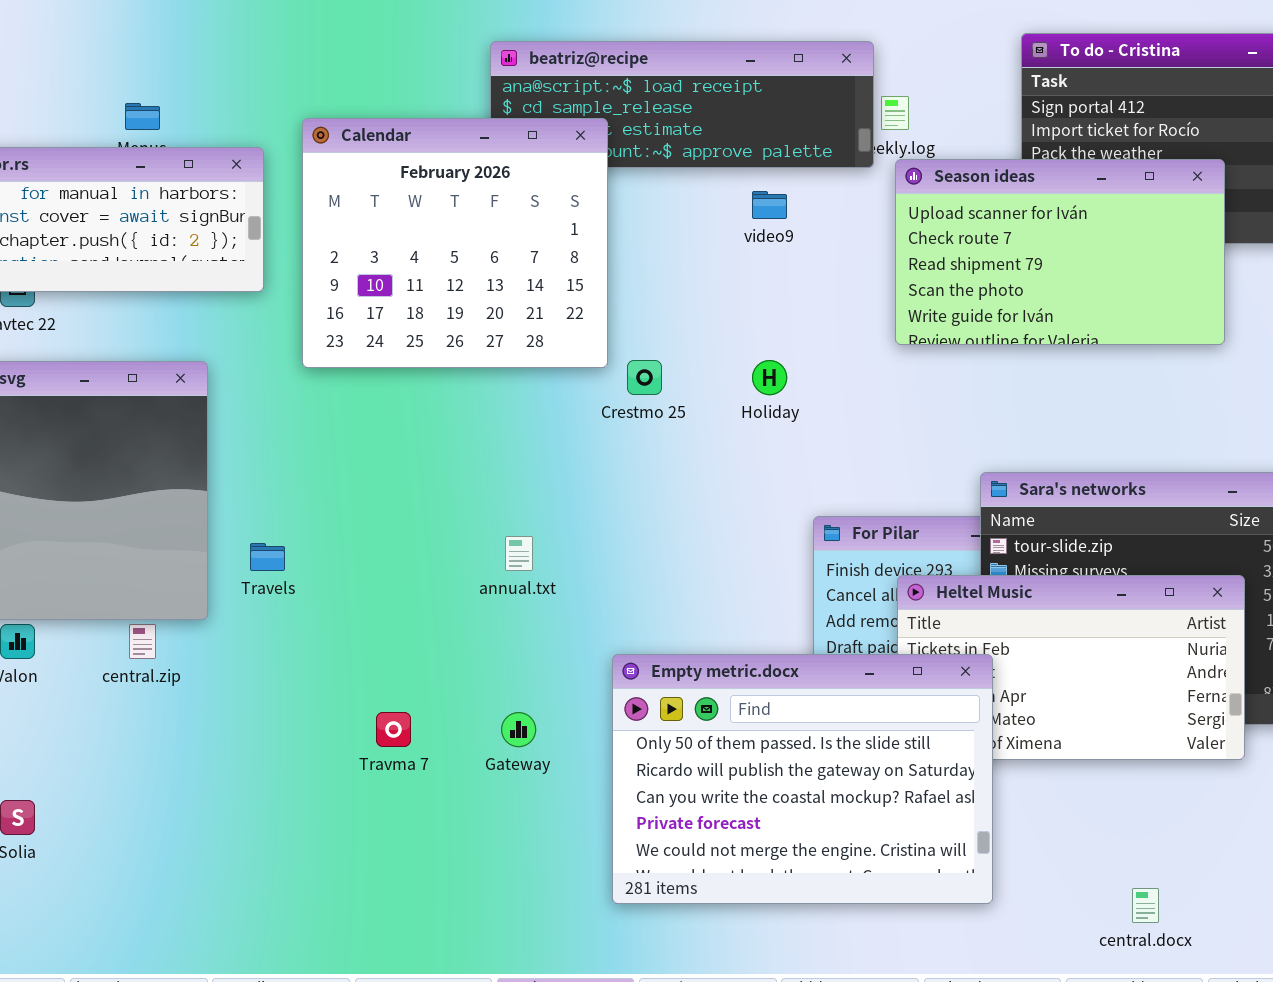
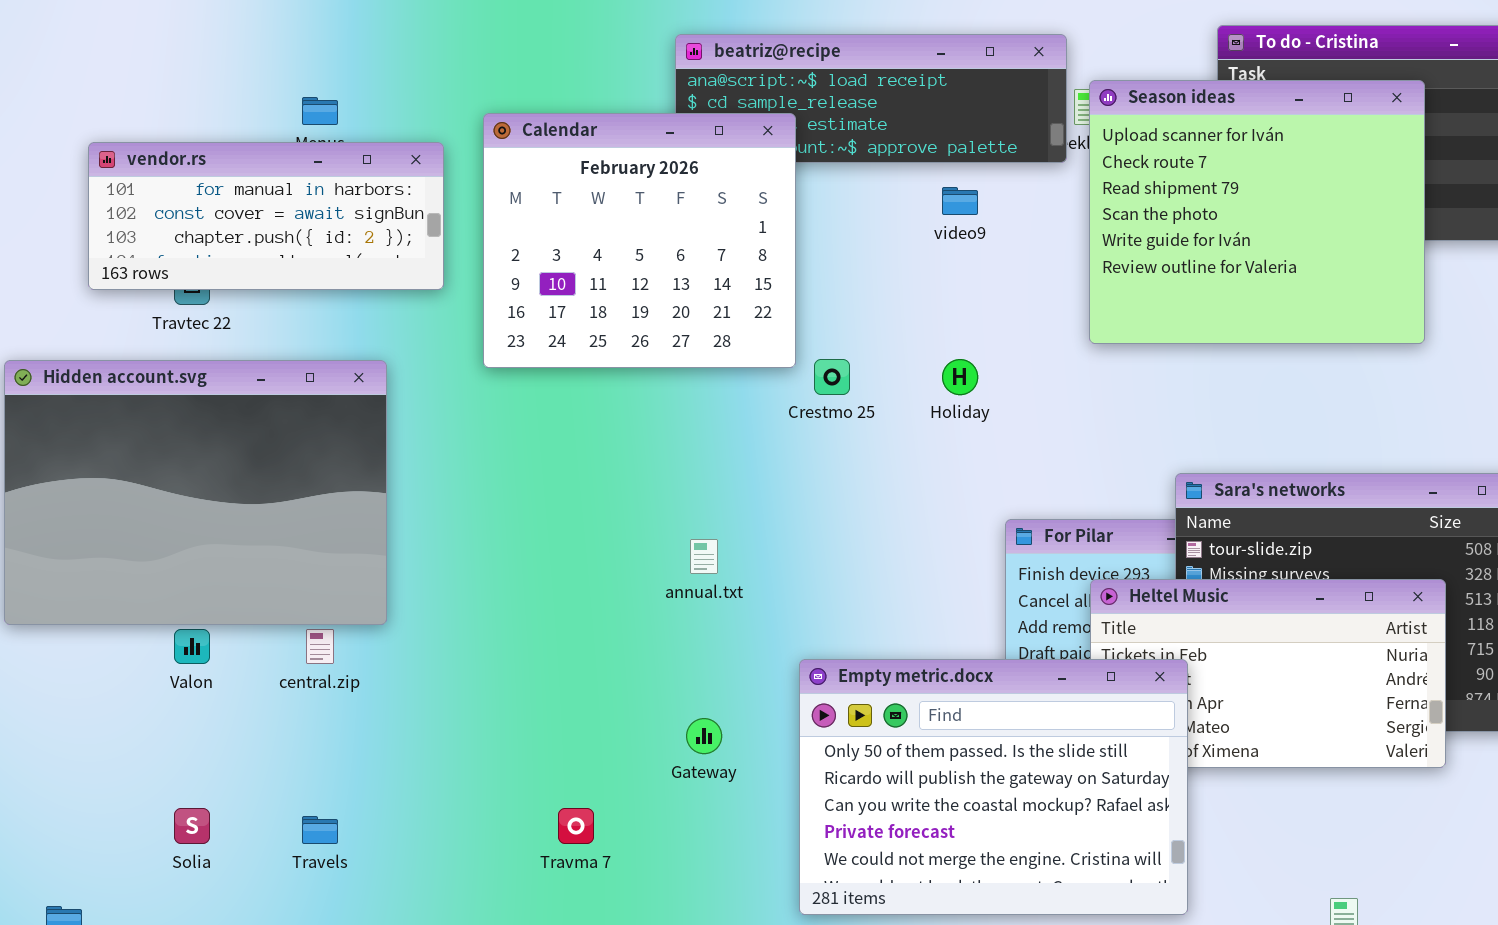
Season ideas: [895,159,1225,345] -> [1089,80,1425,344], resized
Travels: [250,543,285,571] -> [302,816,338,844], moved
Travma 7: [376,712,411,747] -> [558,808,594,844], moved

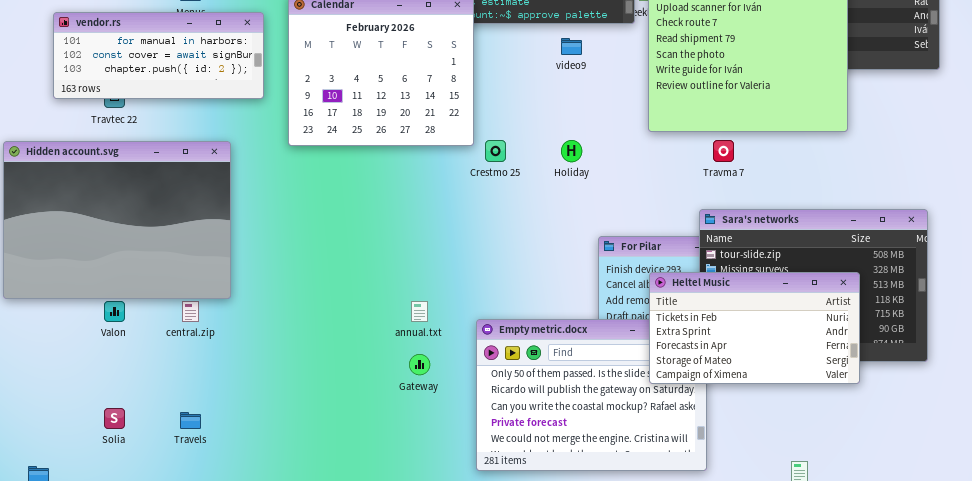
annual.txt: [690,539,718,574] -> [411,301,428,322], moved
Heltel Music: [1090,579,1446,768] -> [649,272,860,384], raised
Travma 7: [558,808,594,844] -> [713,140,734,162], moved

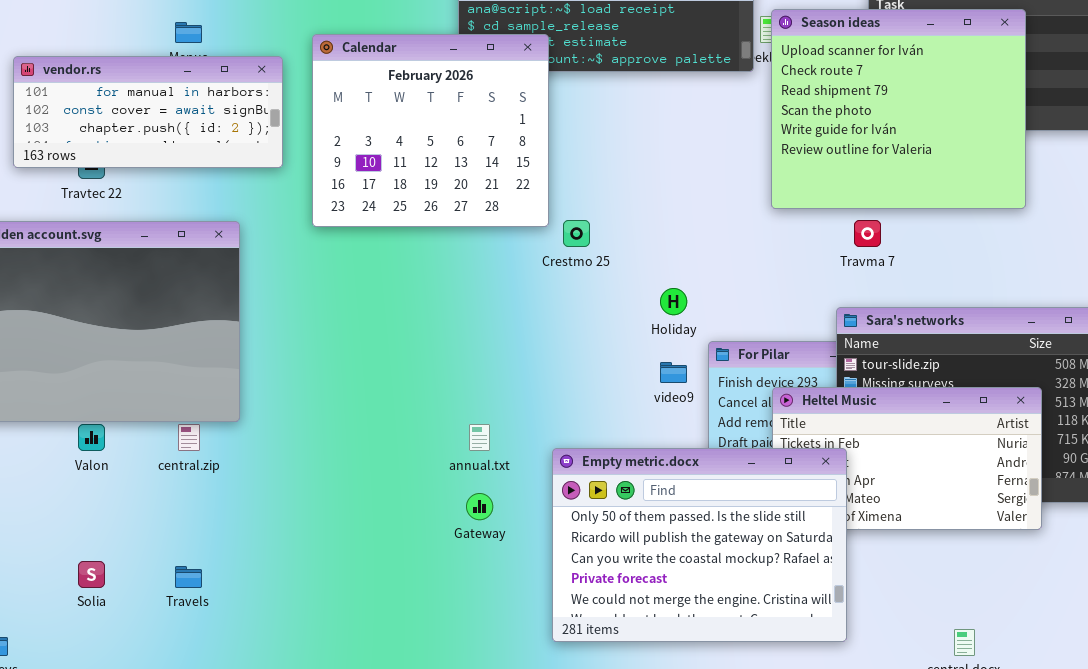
video9: [561,38,582,55] -> [660,362,687,383], moved
Holiday: [561,140,582,162] -> [660,288,687,315], moved
Empty metric.docx: [476,319,707,471] -> [552,448,847,642], raised

